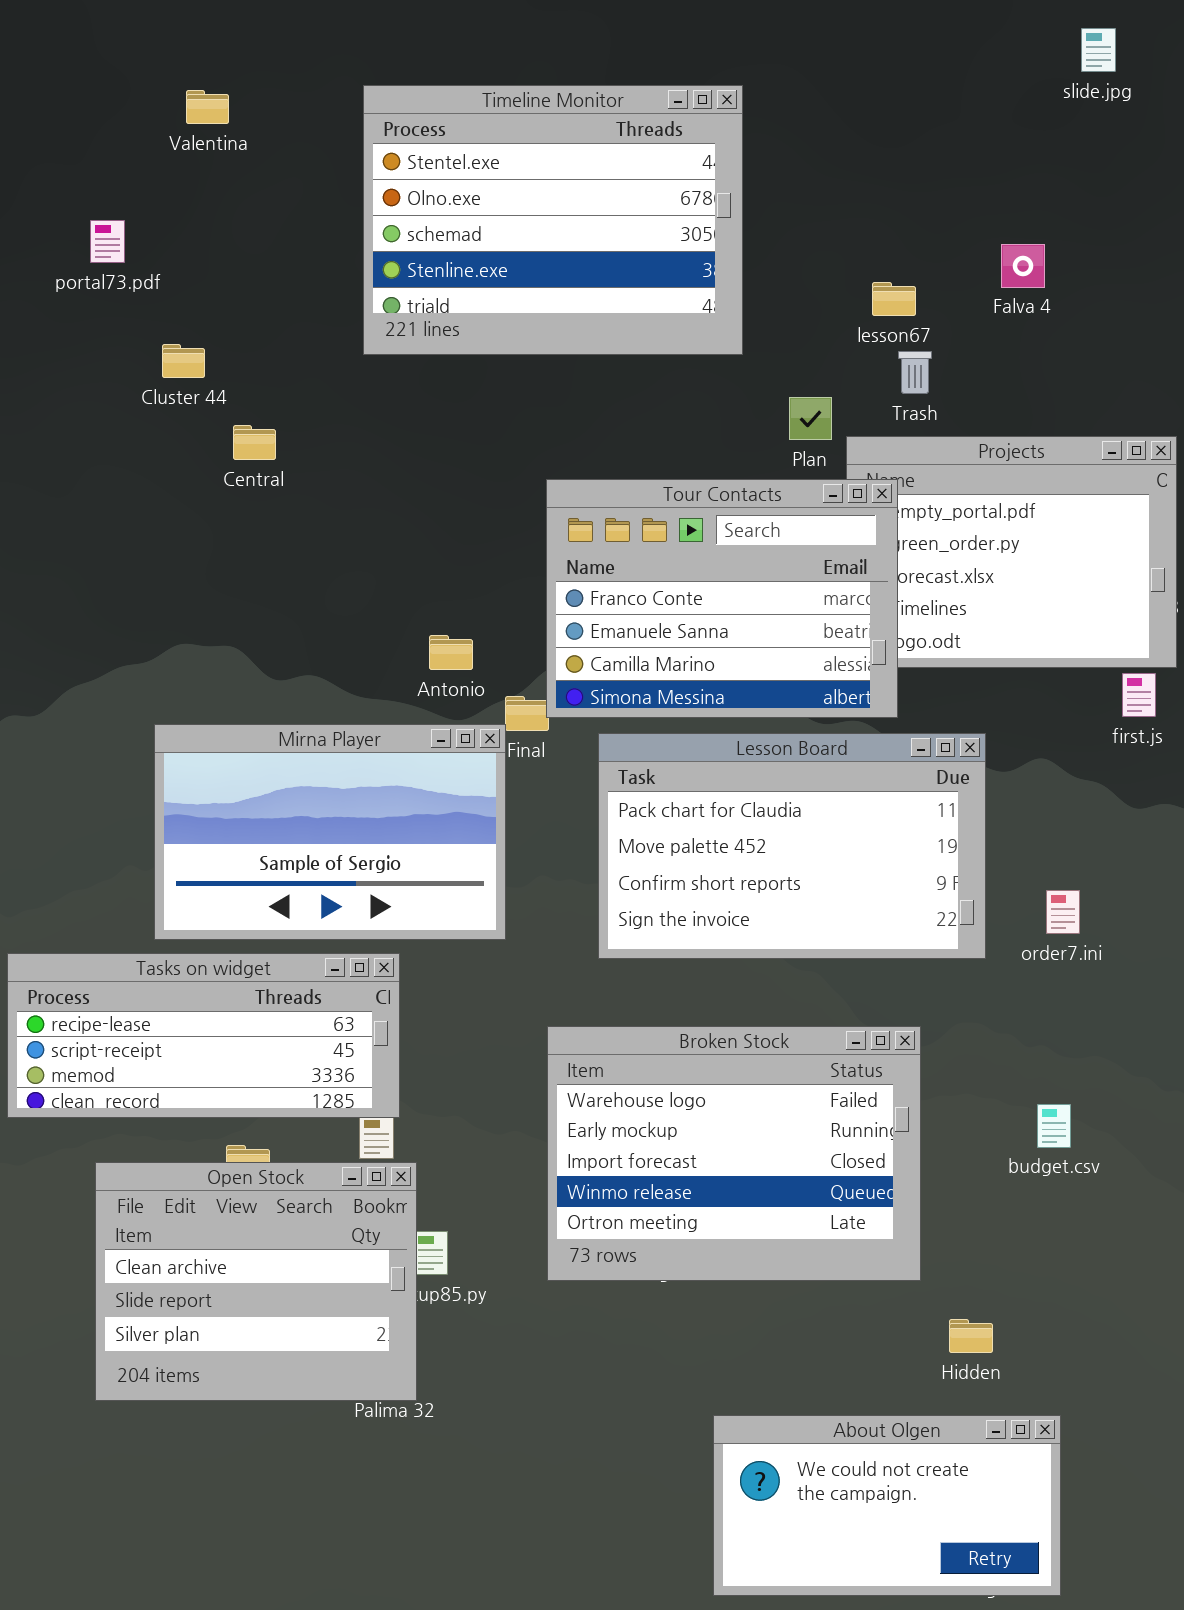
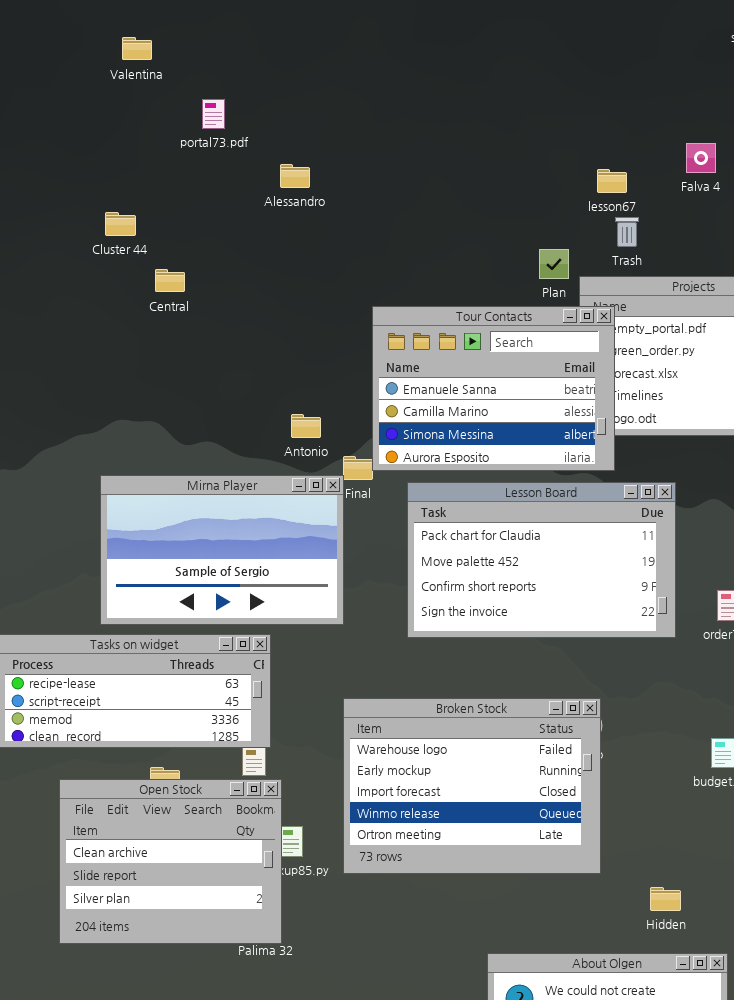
Timeline Monitor: [363,85,743,355] -> none, closed
portal73.pdf: [90,220,125,263] -> [202,99,225,129], moved
Tour Contacts: [546,479,898,718] -> [372,306,615,471], scrolled down 1 row
Broken Stock: [547,1026,921,1281] -> [343,698,601,874], moved

